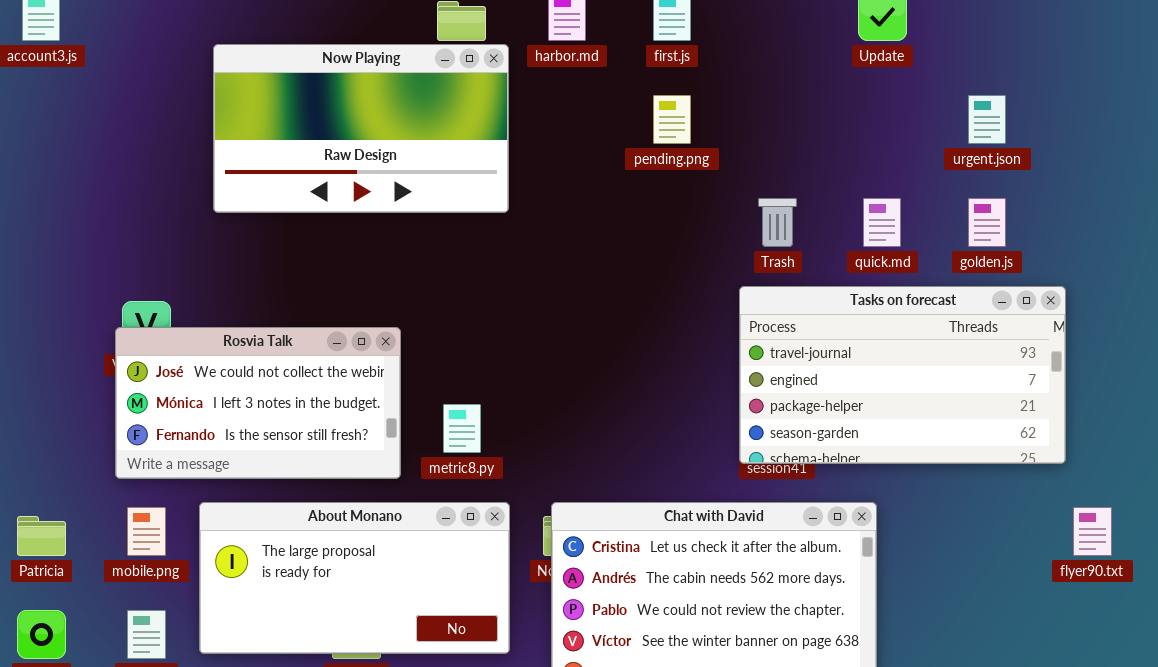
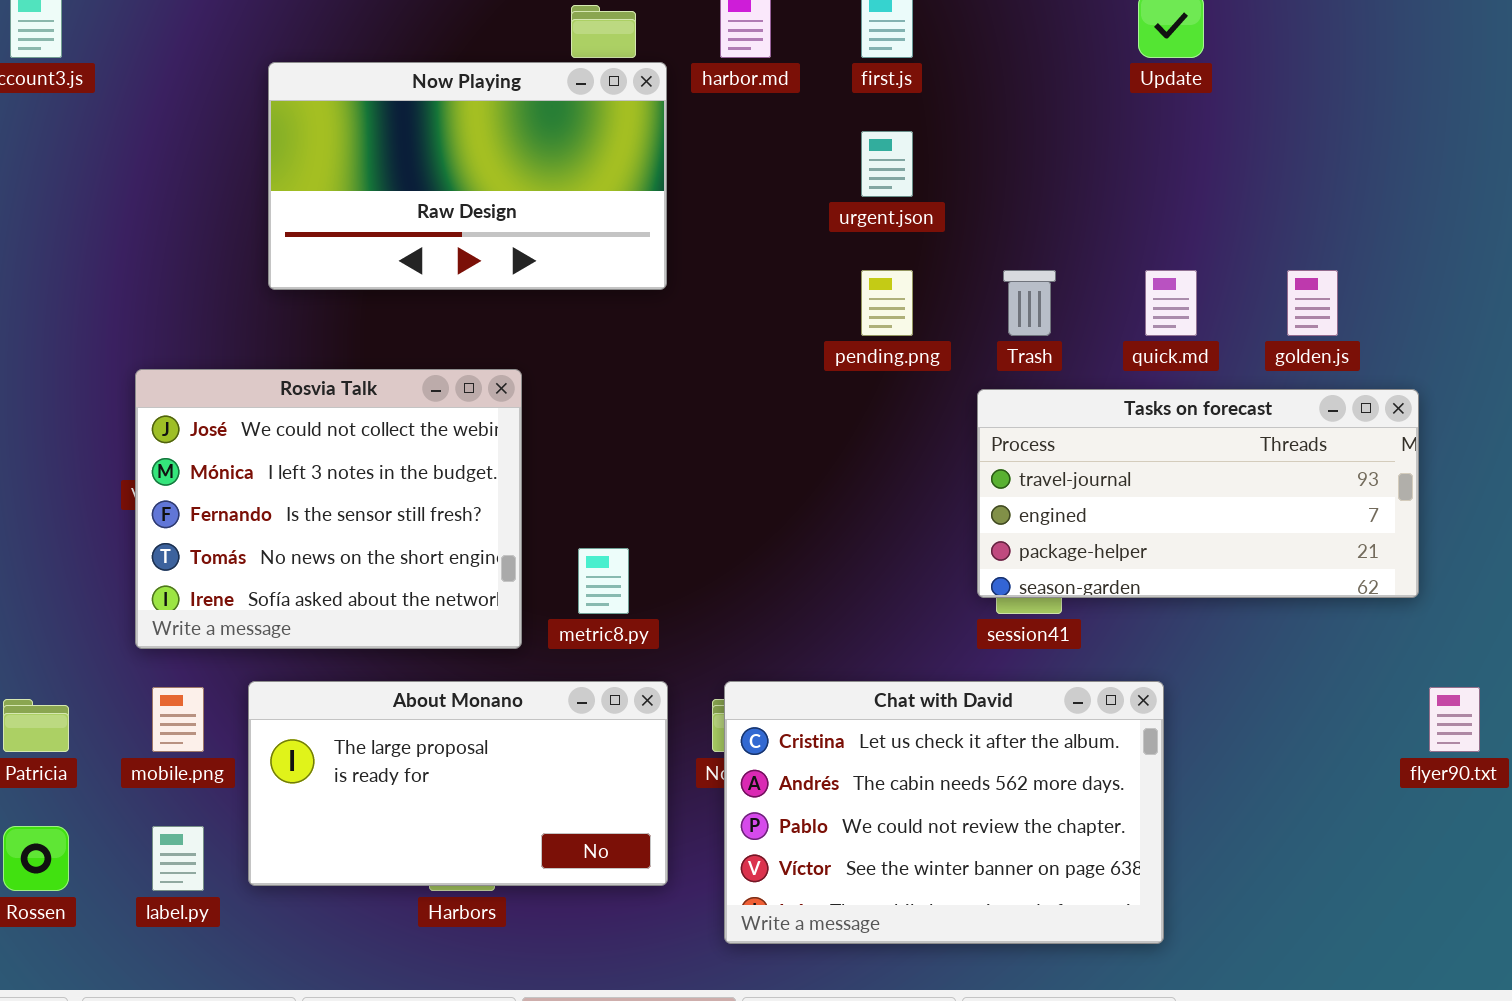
pending.png: [653,95,691,144] -> [861,270,913,336], moved
urgent.json: [968,95,1006,144] -> [861,131,913,197], moved
Tasks on forecast: [739,286,1066,464] -> [977,389,1419,598], resized
Rosvia Talk: [115,327,401,479] -> [135,369,522,649], resized

